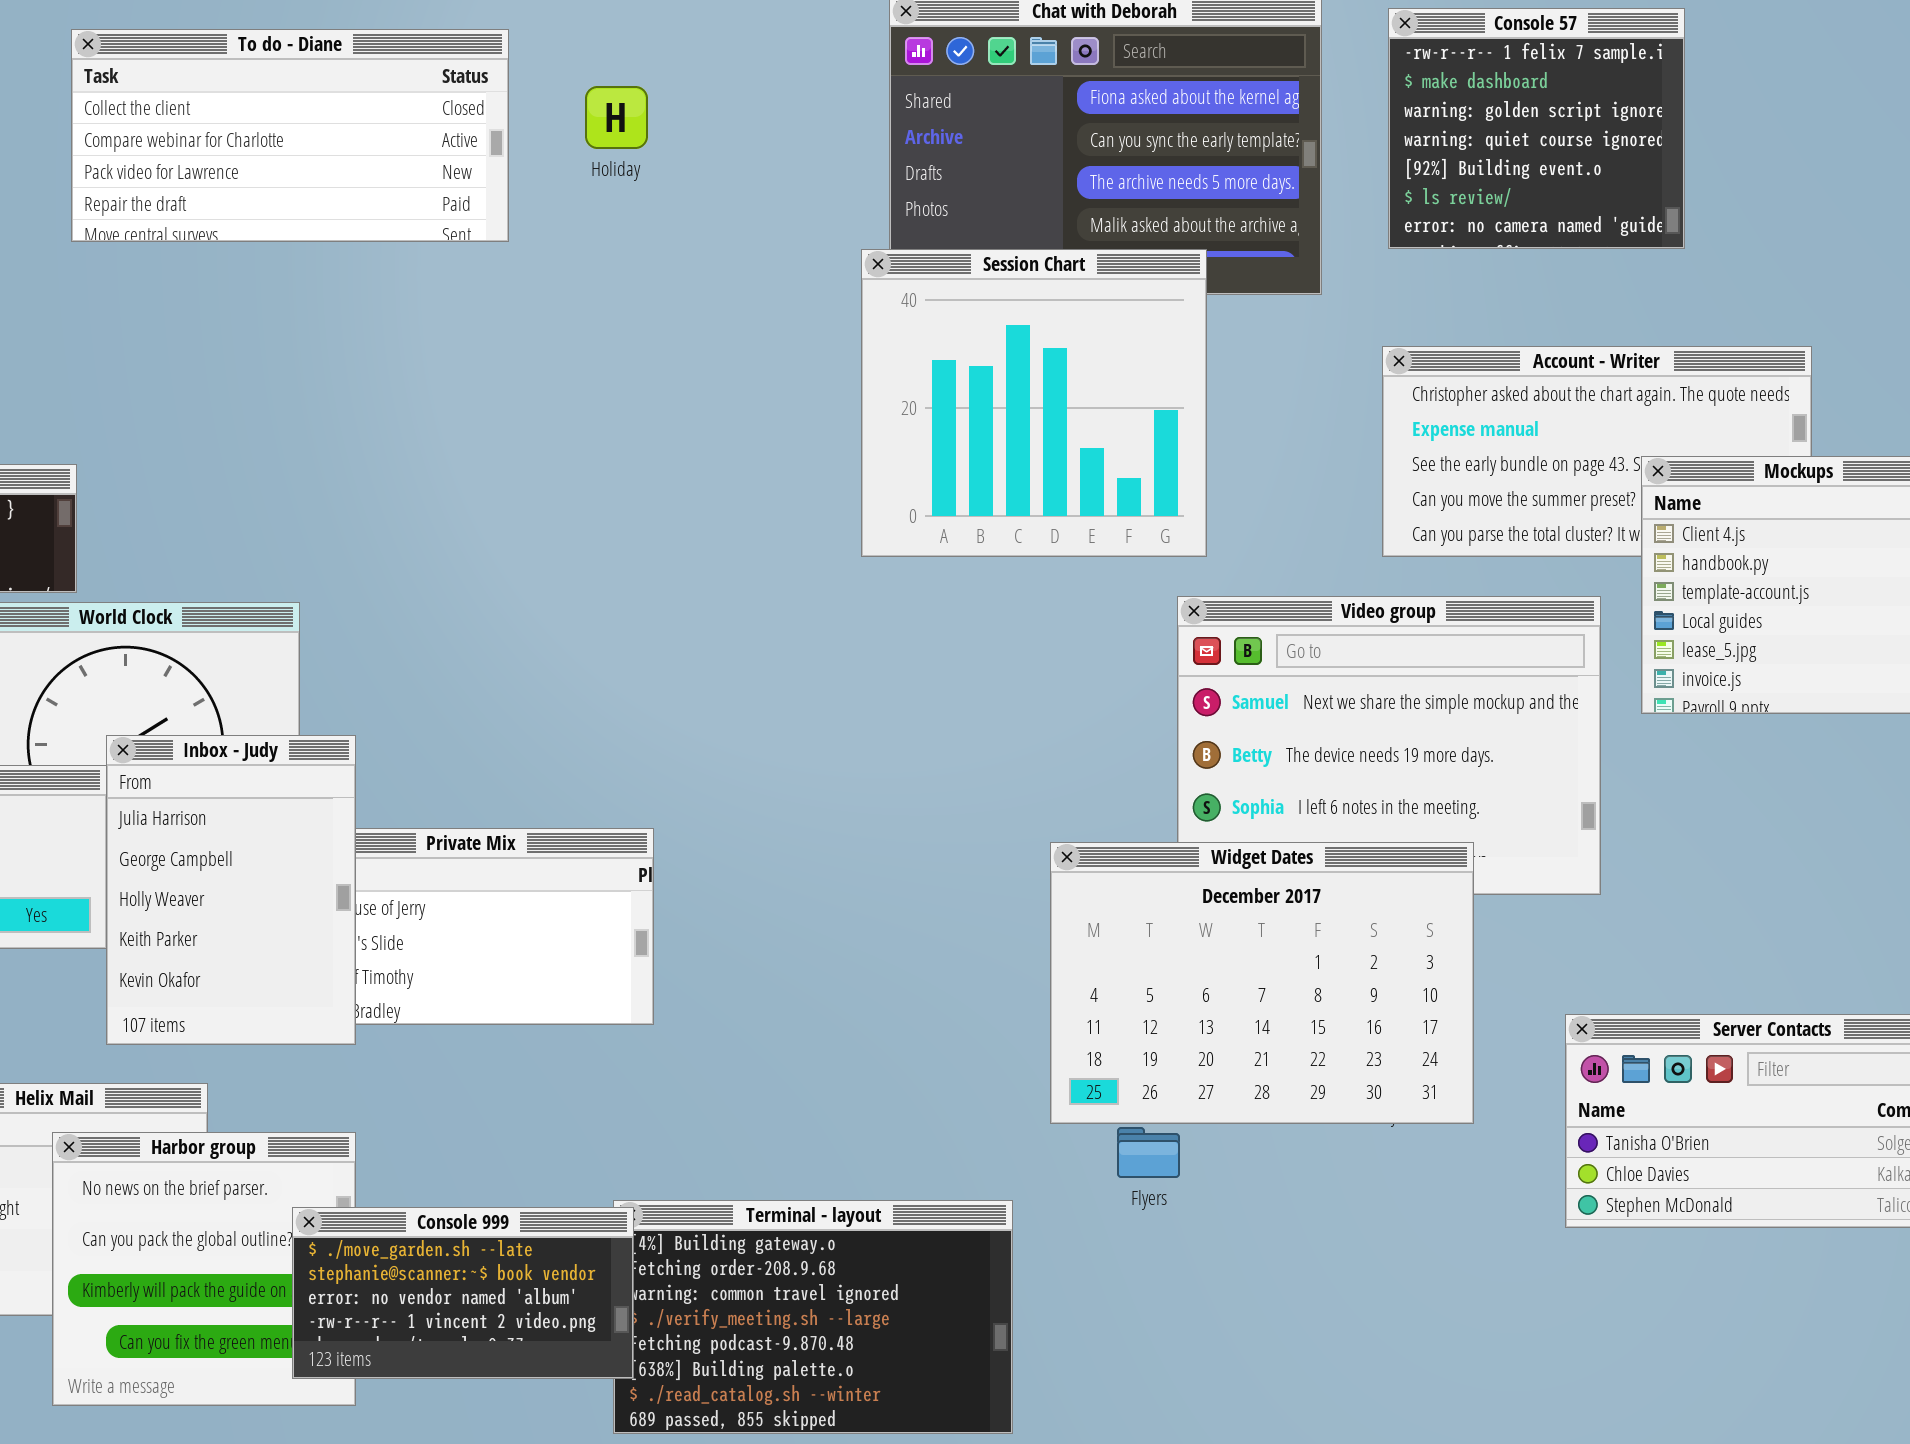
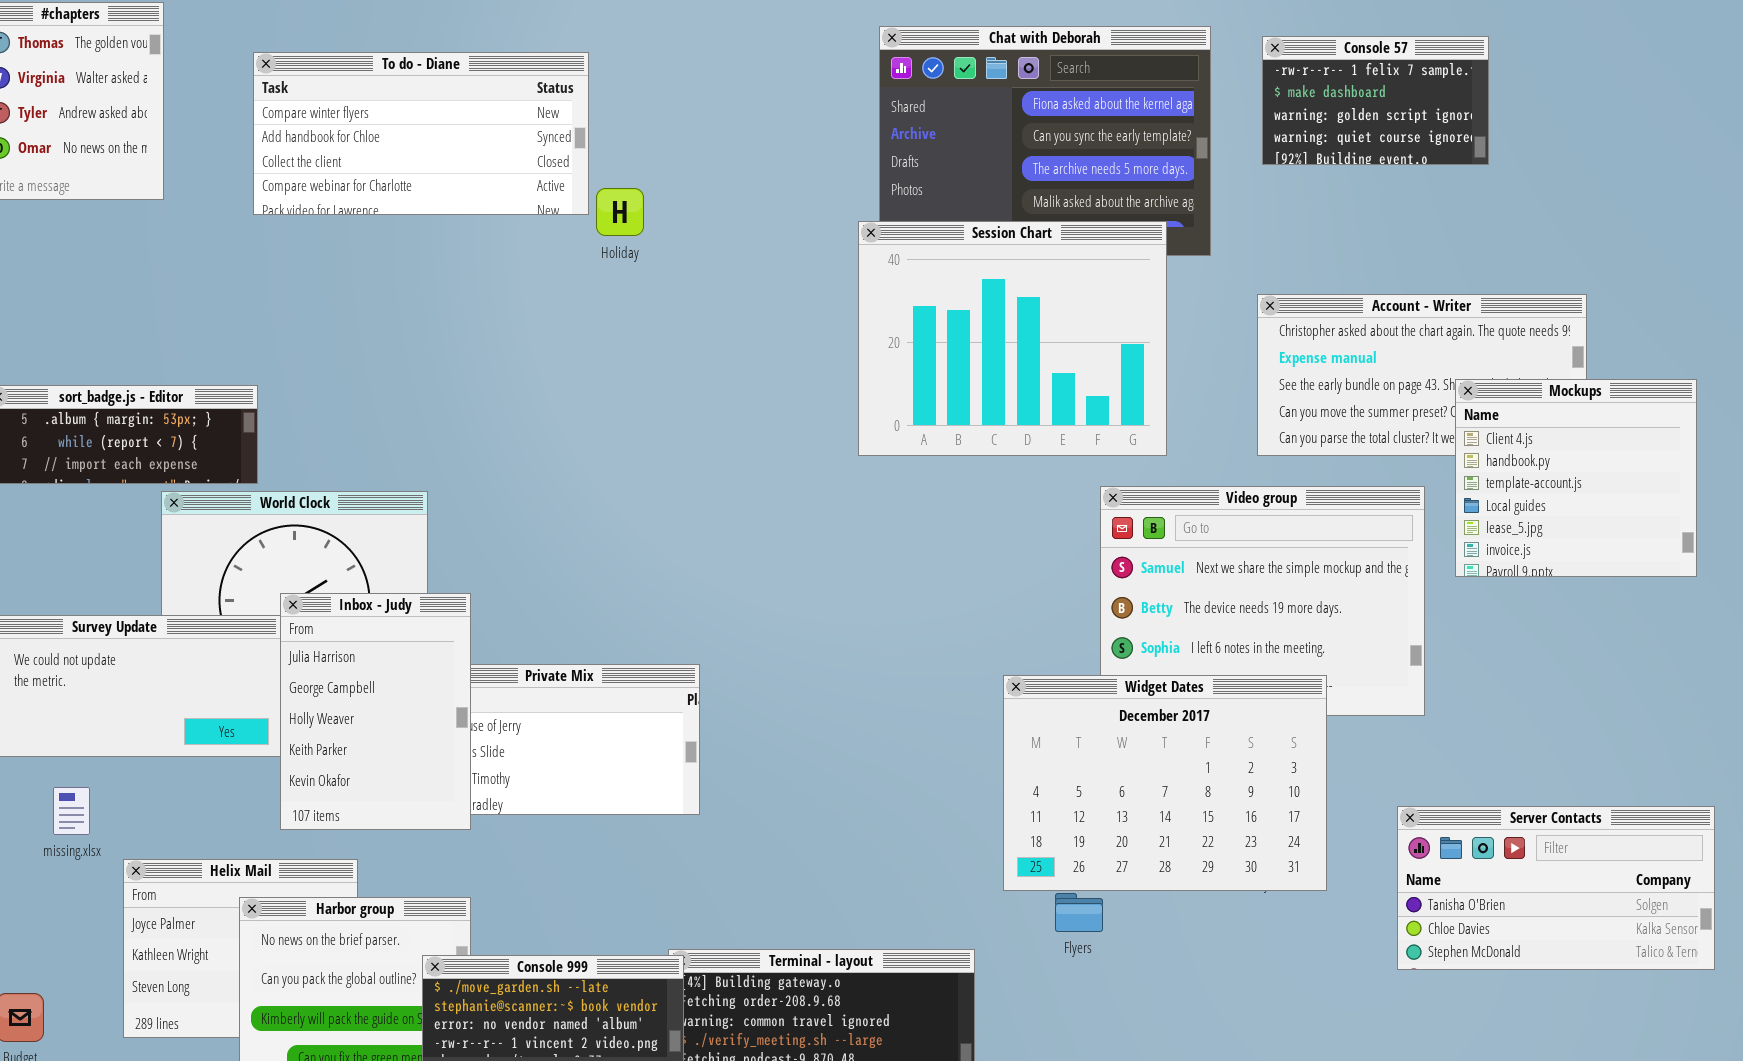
Console 57: [1388,8,1685,249] -> [1262,36,1489,165], resized
To do - Diane: [71,29,509,242] -> [253,52,589,215], scrolled up 2 rows
Holiday: [585,86,648,149] -> [596,188,644,236], moved
Session Chart: [861,249,1207,557] -> [858,221,1167,456], resized

